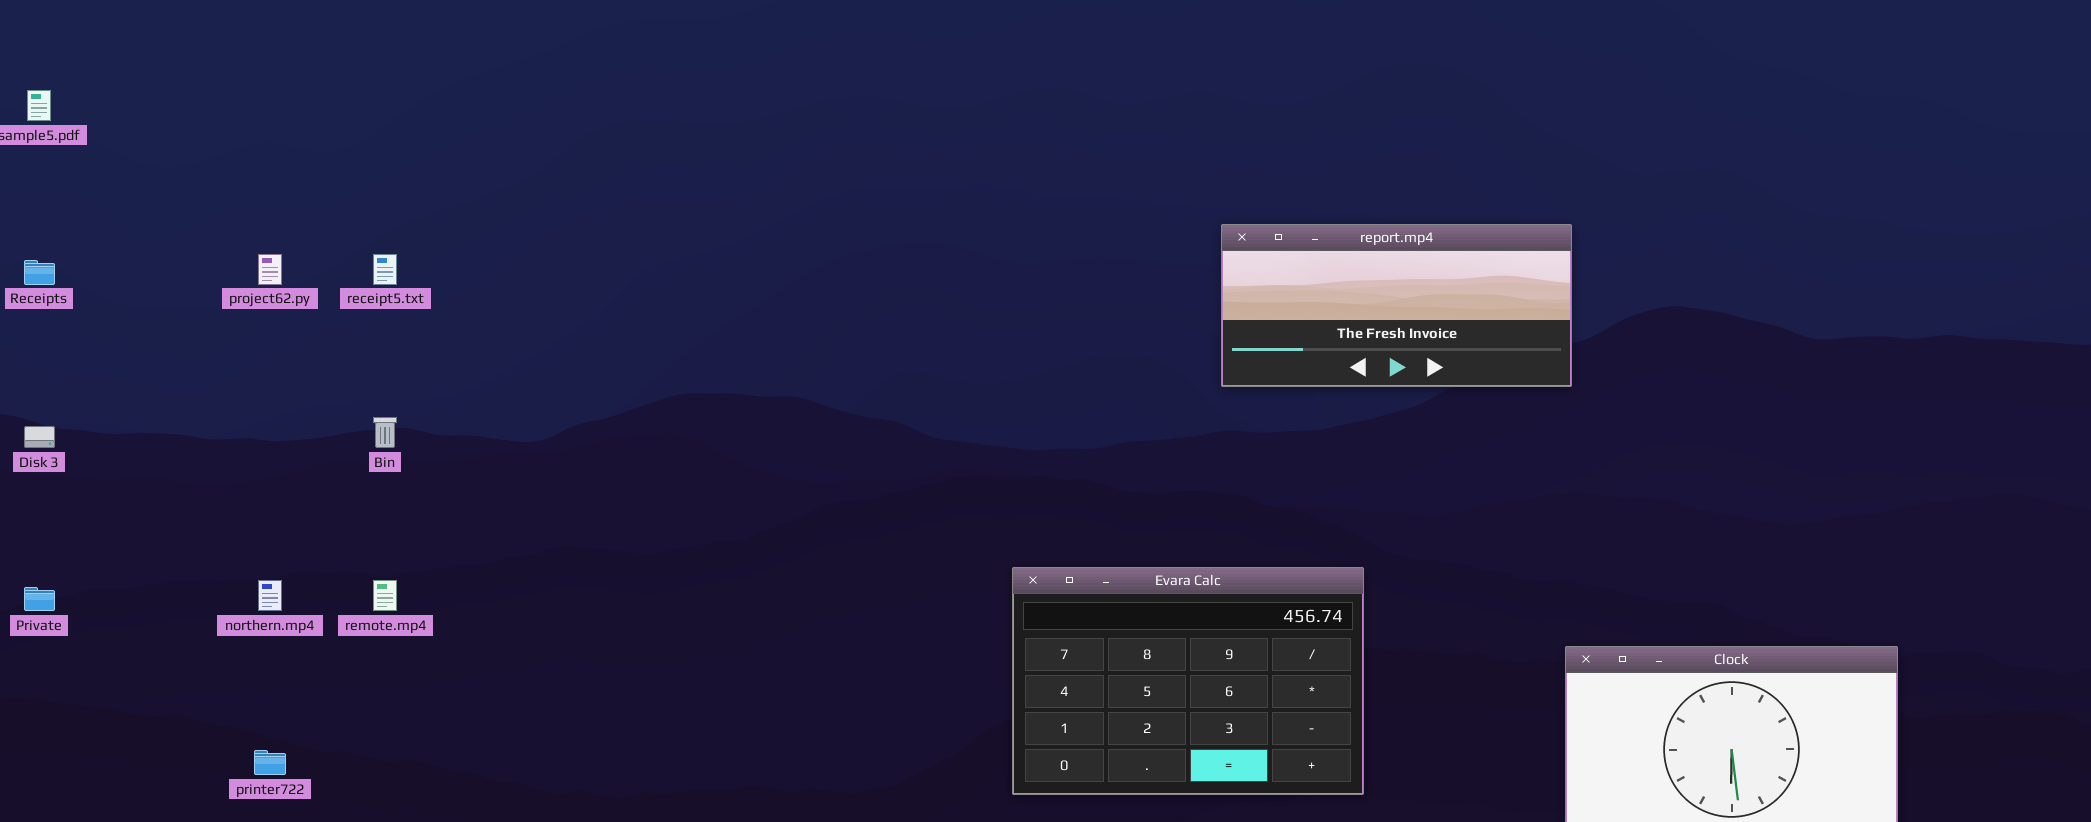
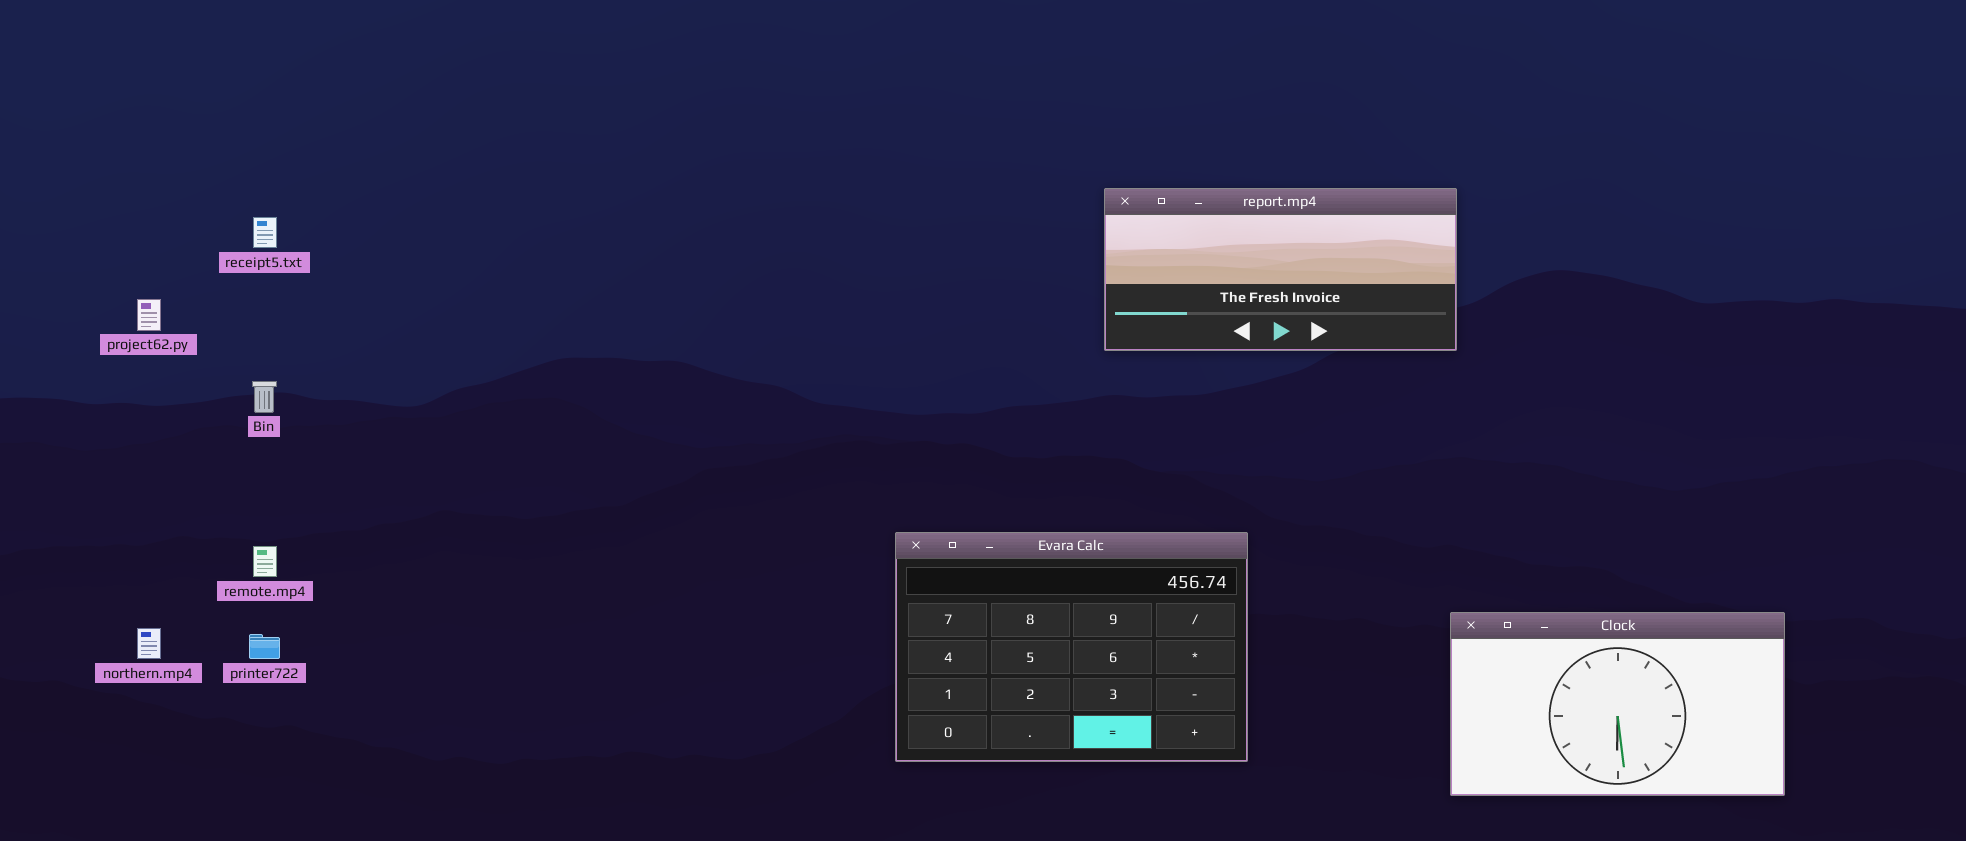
project62.py: [258,254,282,285] -> [137,299,161,331], moved
northern.mp4: [258,580,282,611] -> [137,628,161,659], moved
printer722: [254,750,286,775] -> [249,634,280,659], moved

